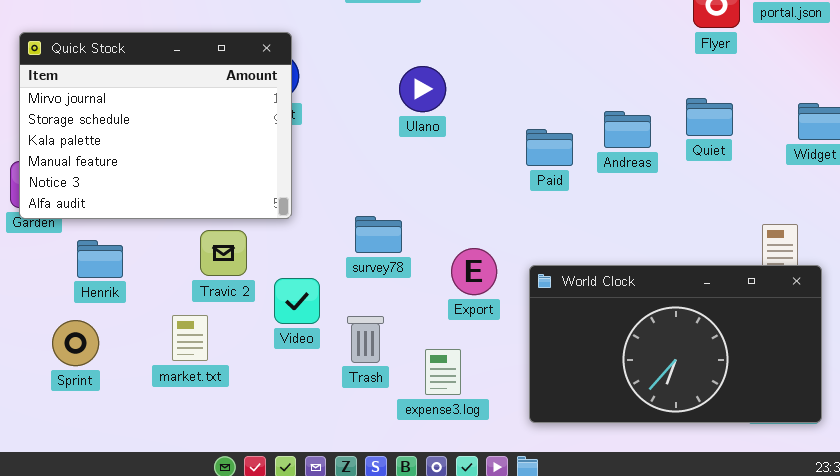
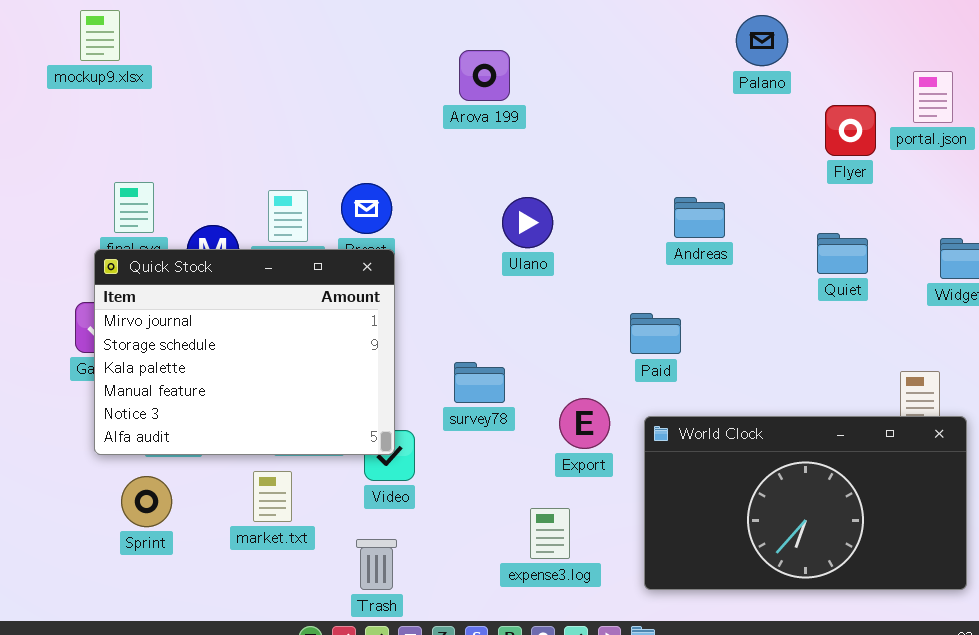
Quick Stock: [19,32,292,219] -> [94,249,395,455], moved
Andreas: [604,111,651,148] -> [674,197,725,238], moved
Paid: [526,129,573,166] -> [630,313,681,354], moved
Trash: [347,316,384,363] -> [356,539,397,590], moved

